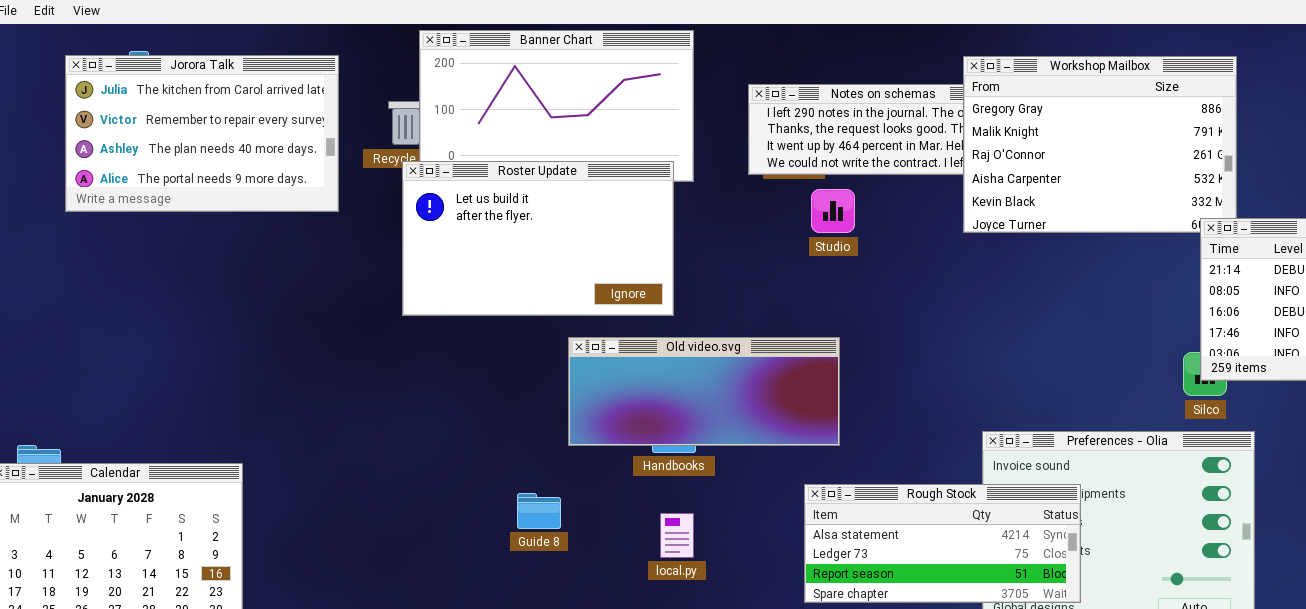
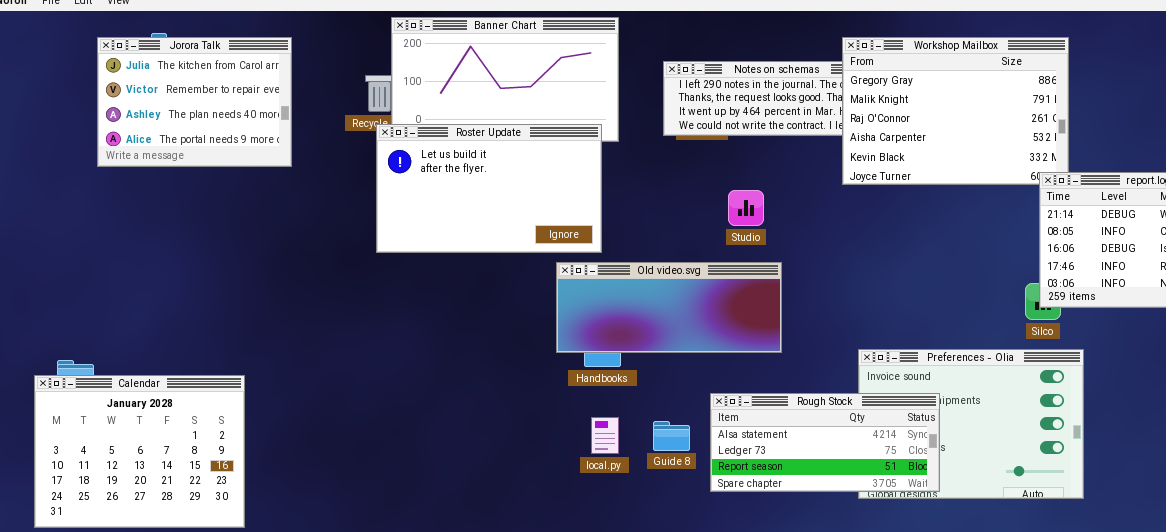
Jorora Talk: [65,55,339,212] -> [97,37,292,167], resized
Studio: [811,189,855,233] -> [728,190,764,226], moved
Old video.svg: [568,337,840,446] -> [556,262,782,353], moved
Guide 8: [517,493,561,529] -> [653,421,690,451], moved

